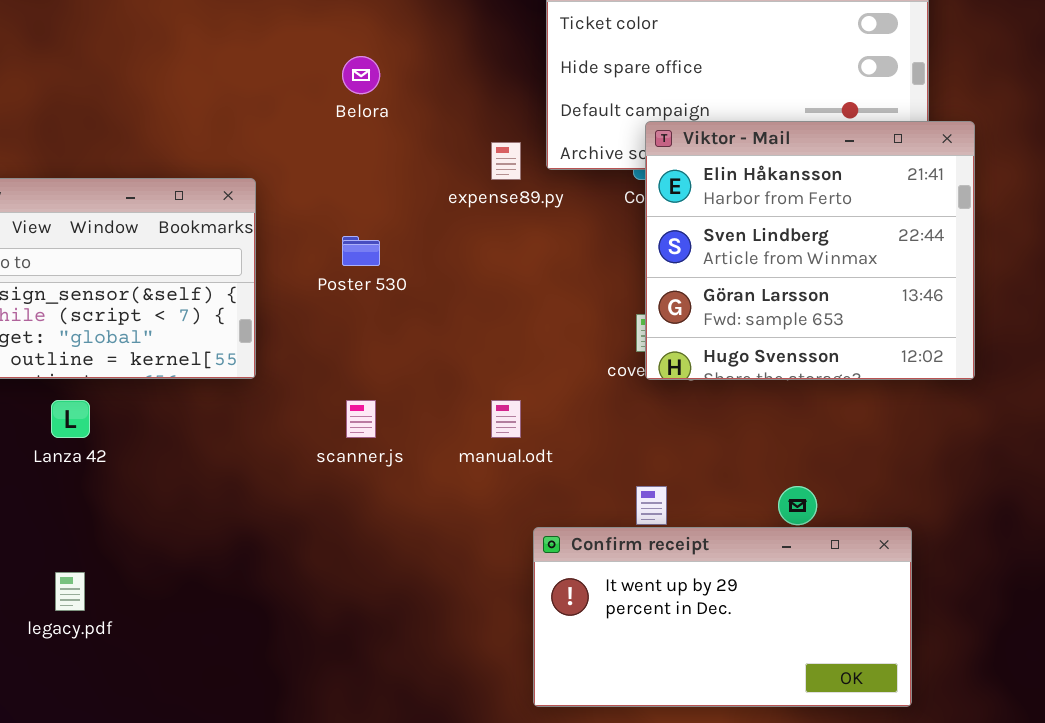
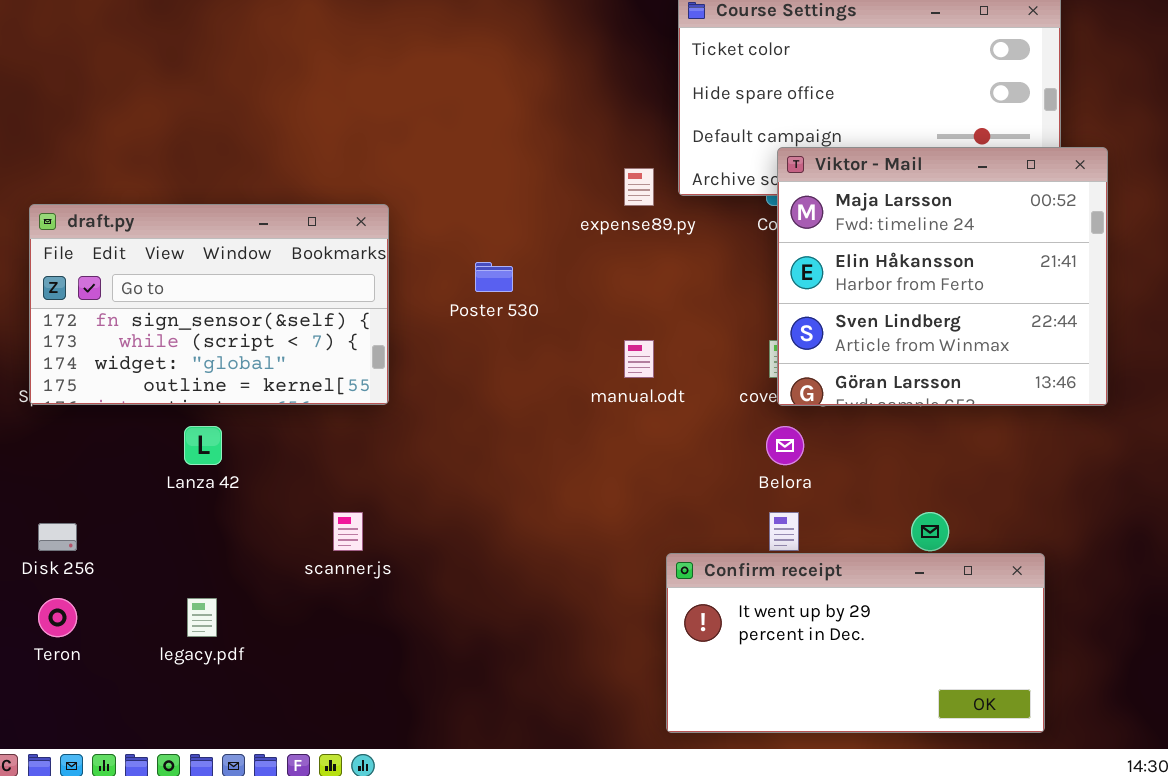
Belora: [342,56,380,94] -> [766,426,804,465], moved
Viktor - Mail: [645,121,975,380] -> [777,147,1108,406], scrolled up 1 row
scanner.js: [346,400,376,438] -> [333,512,363,551], moved
manual.odt: [491,400,521,438] -> [624,340,654,378], moved

